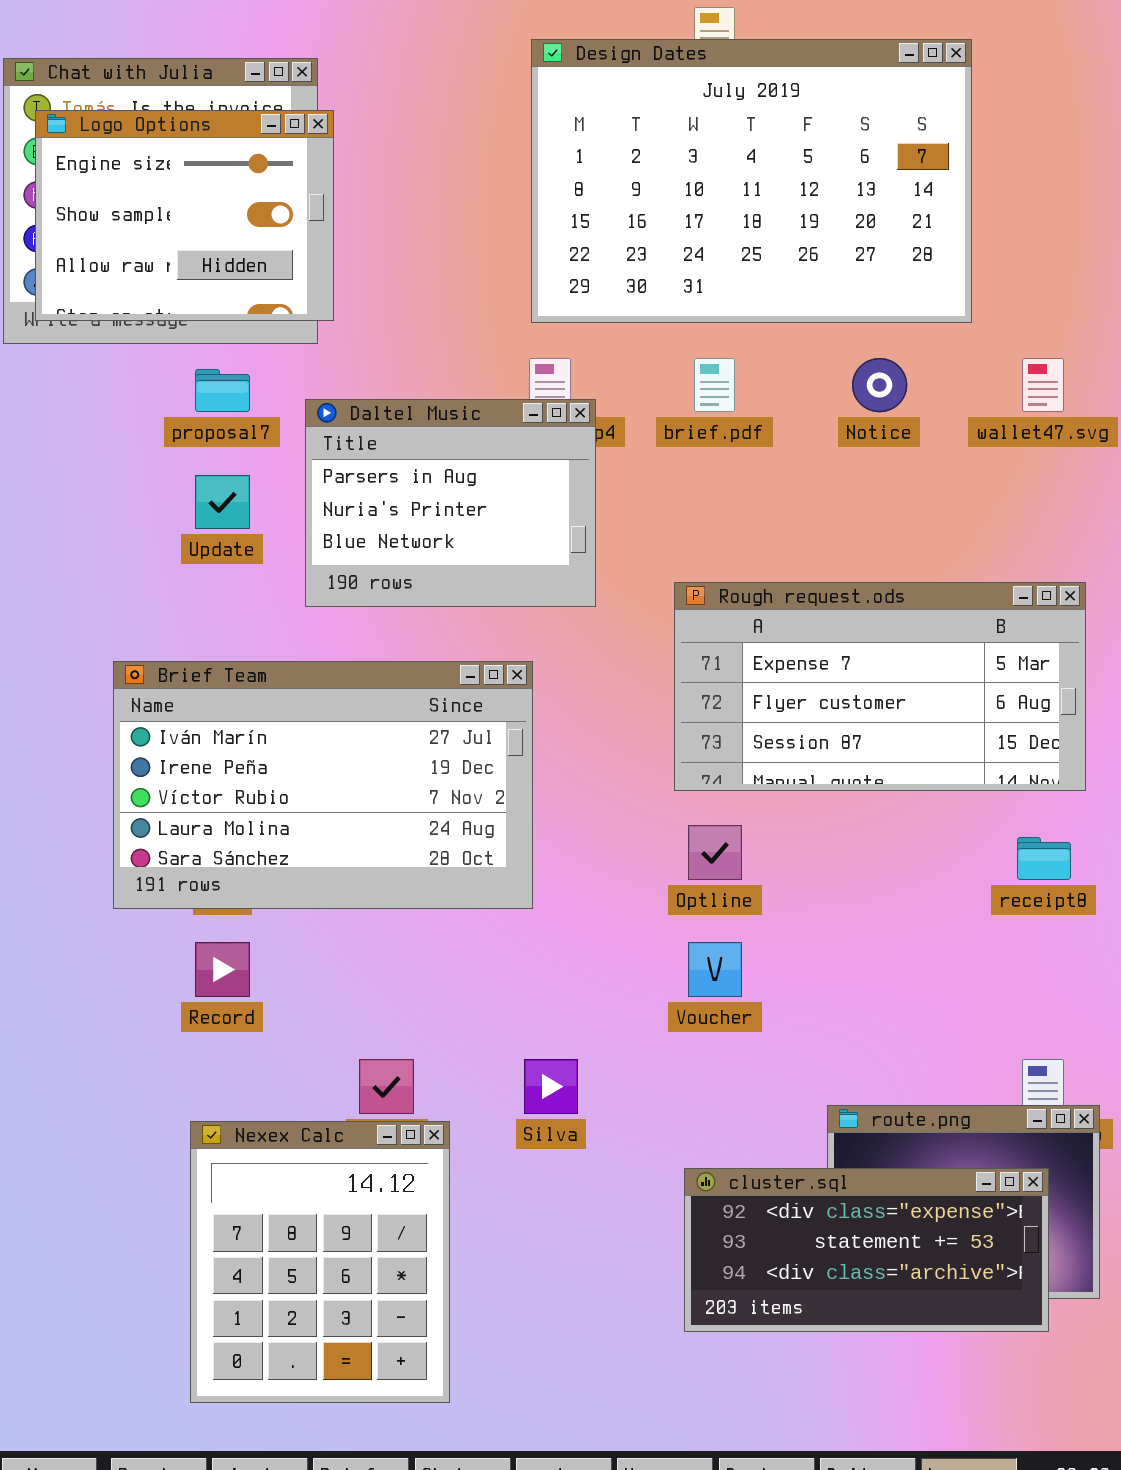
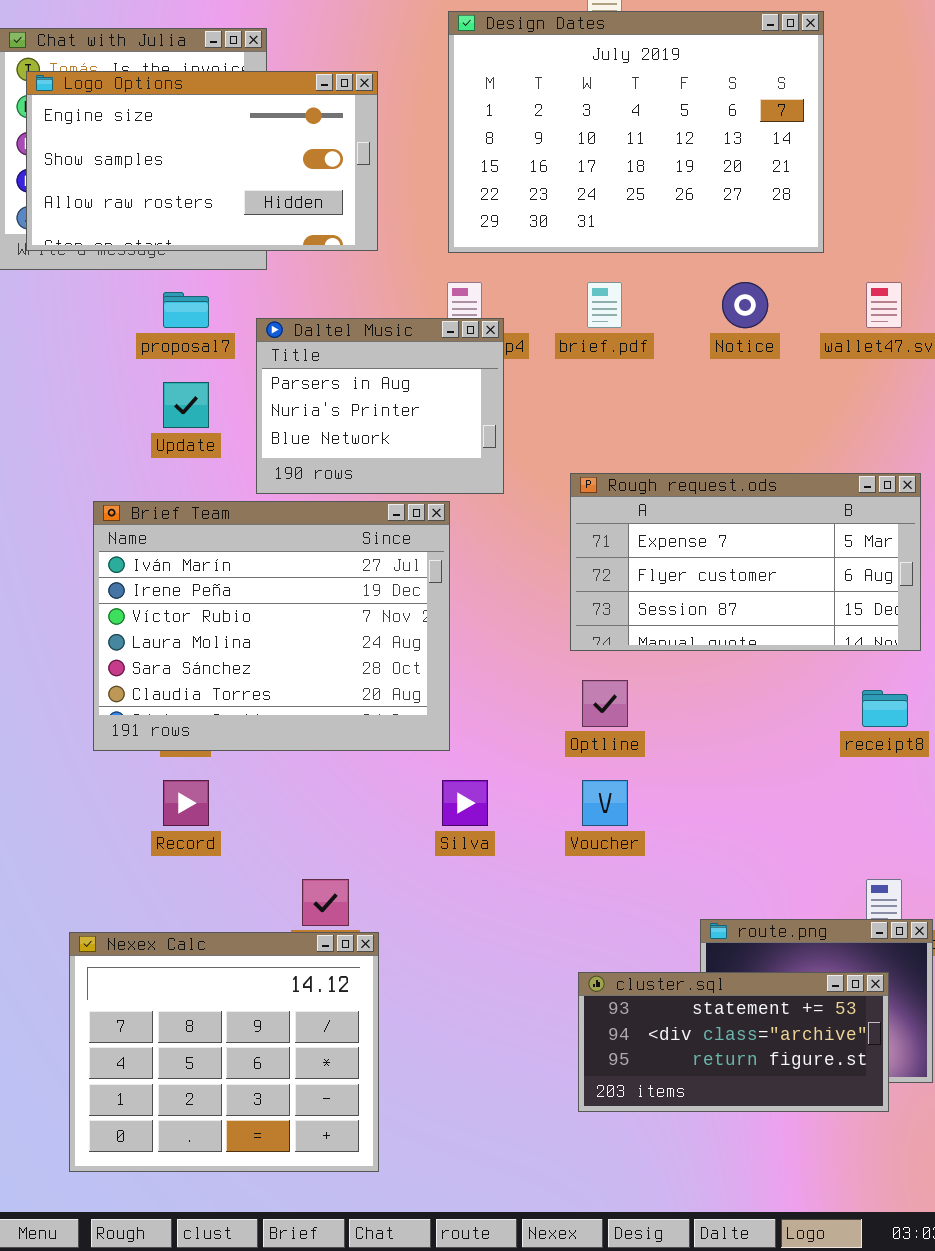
Logo Options: [35,110,334,321] -> [26,71,378,251], resized
Brief Team: [113,661,533,909] -> [93,501,450,751], resized
Silva: [524,1059,578,1114] -> [442,780,488,826], moved
Nexex Calc: [190,1121,450,1403] -> [69,932,379,1172], resized
cluster.sql: [684,1168,1049,1332] -> [578,972,889,1112], scrolled down 1 row

